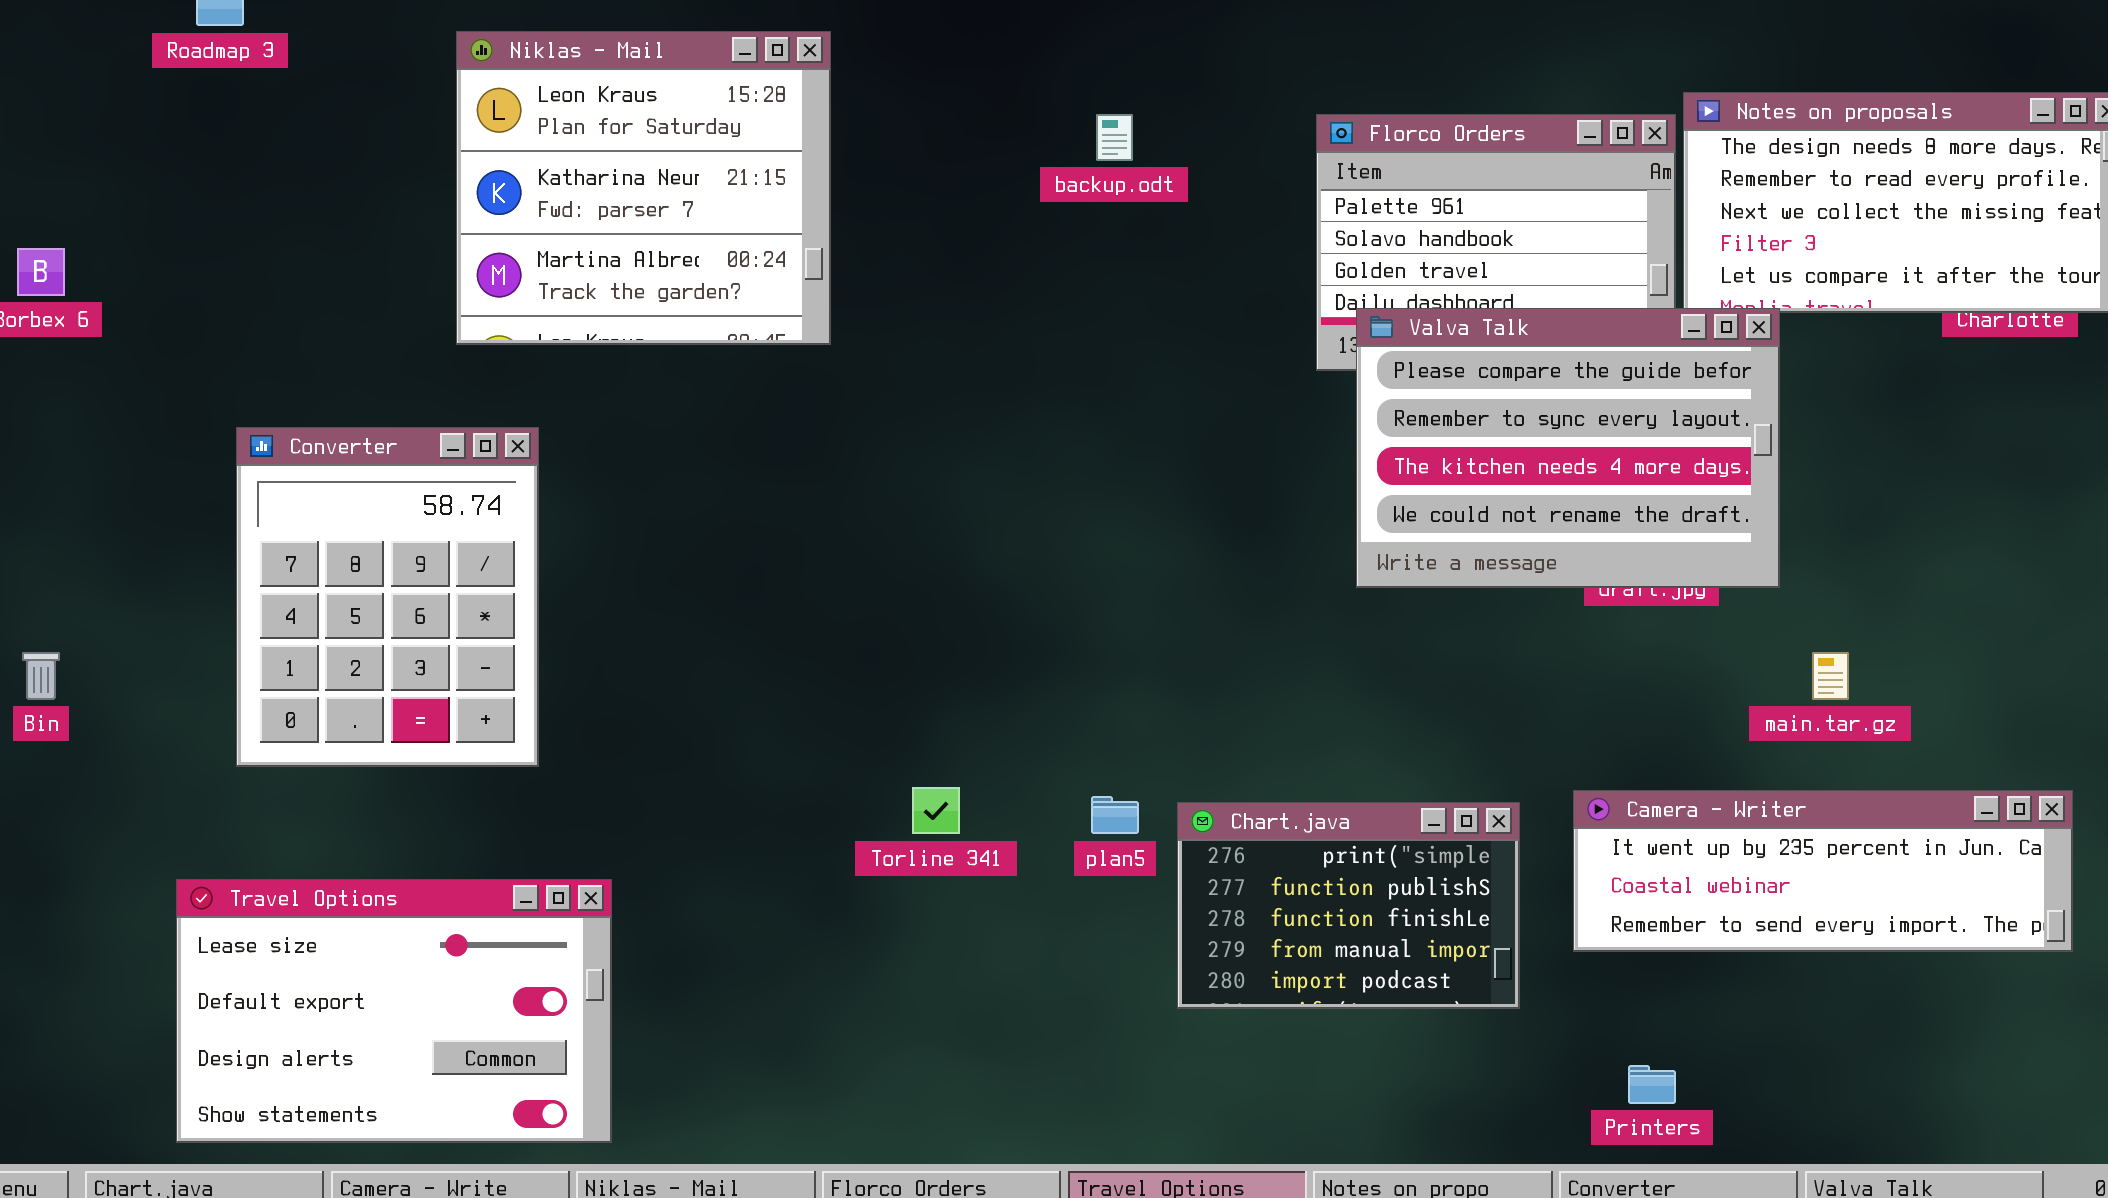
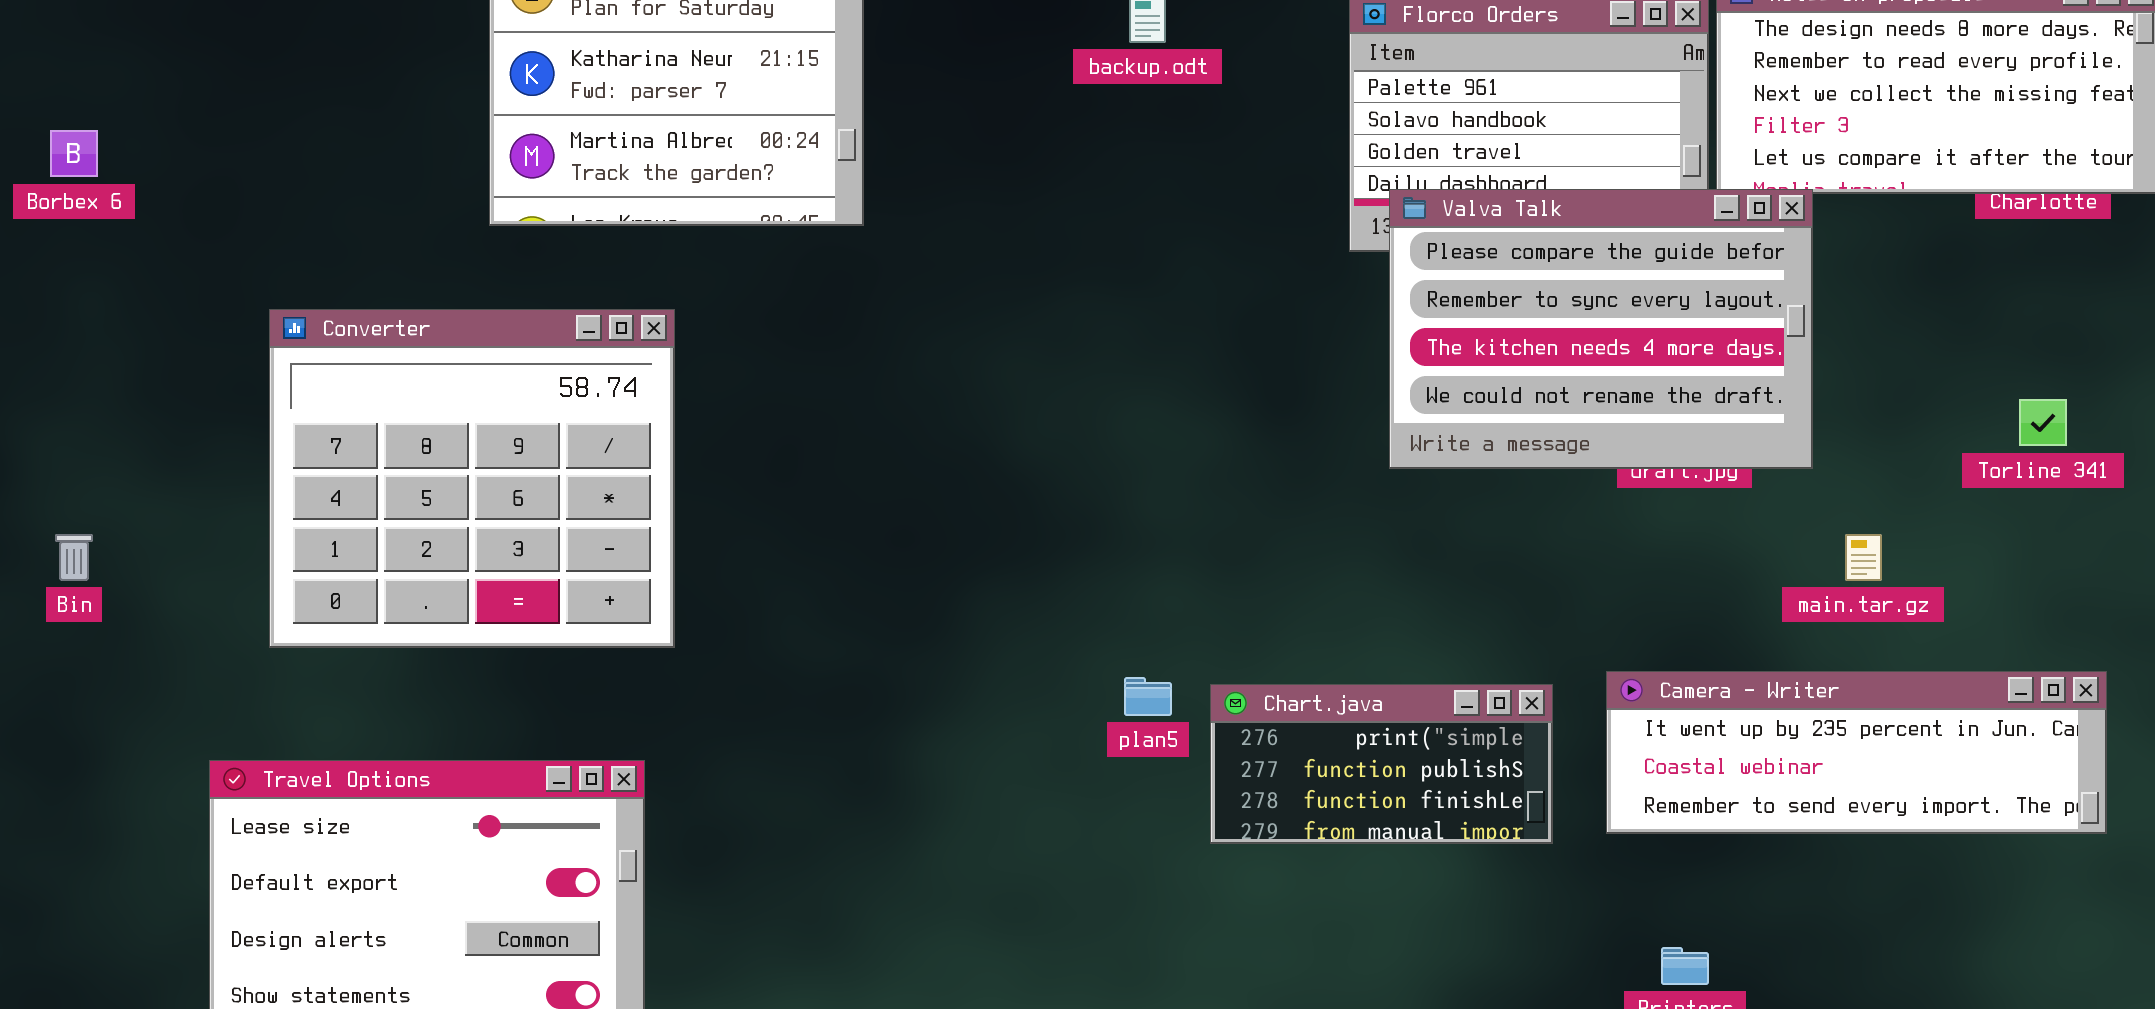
Converter: [236,427,539,767] -> [269,309,675,648], resized
Torline 341: [912,787,960,834] -> [2019,399,2067,446], moved
Chart.java: [1177,802,1520,1009] -> [1210,684,1553,844], resized

